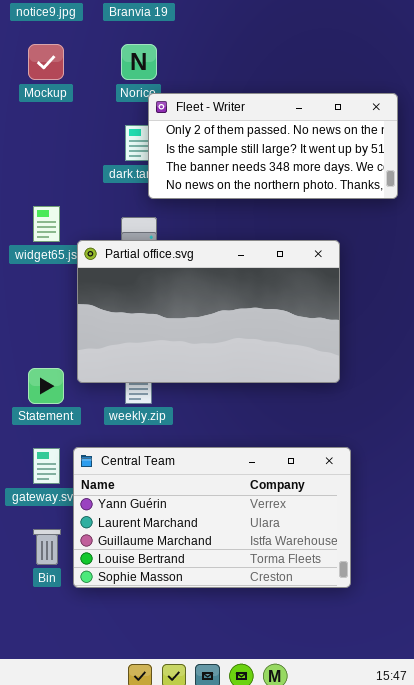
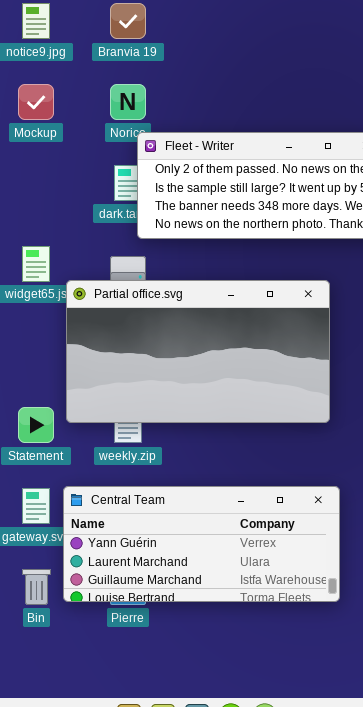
Central Team: [73,447,351,588] -> [63,486,340,602], resized

